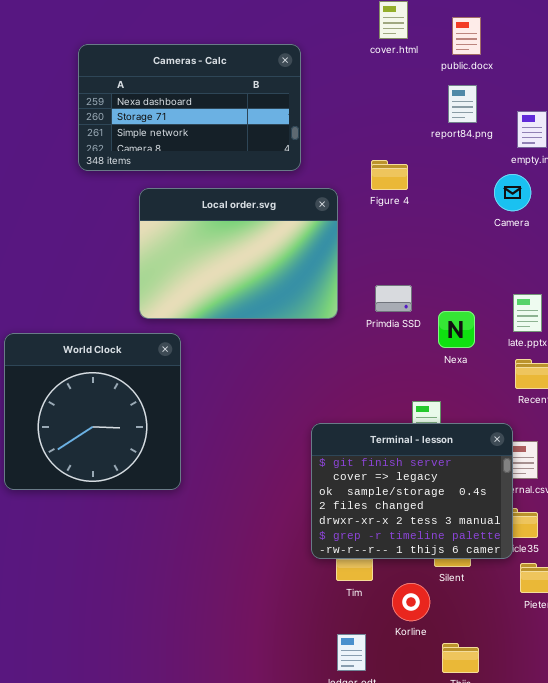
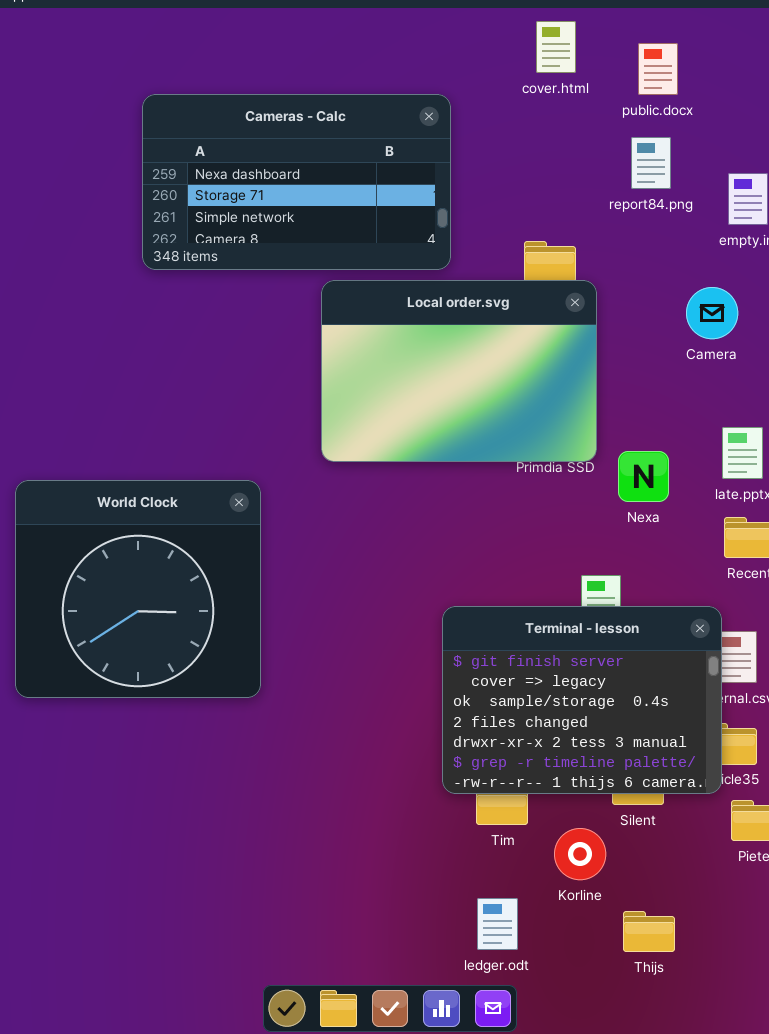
Cameras - Calc: [78,44,301,171] -> [142,94,451,270], moved
Camera: [494,174,531,211] -> [686,287,738,339], moved
Local order.svg: [139,188,338,319] -> [321,280,597,462], moved

